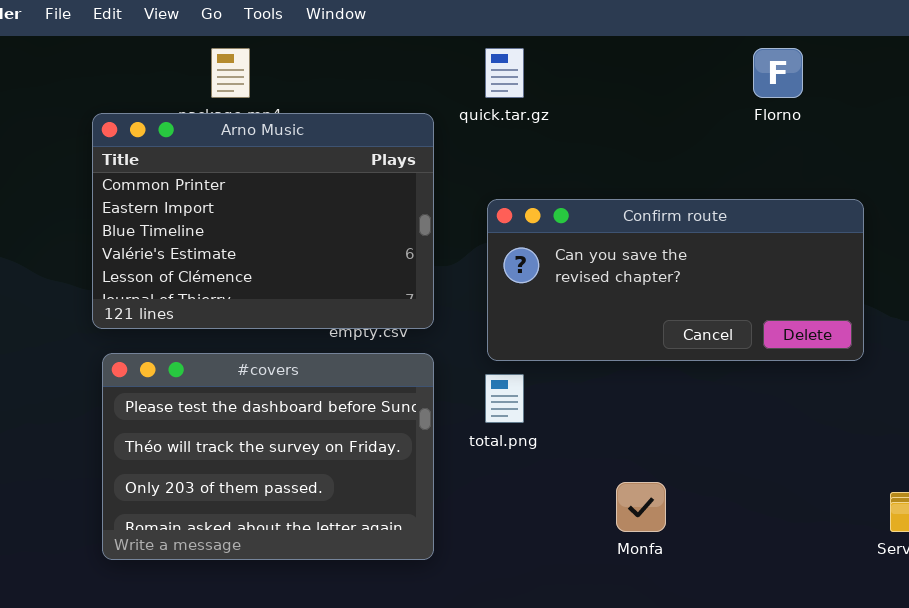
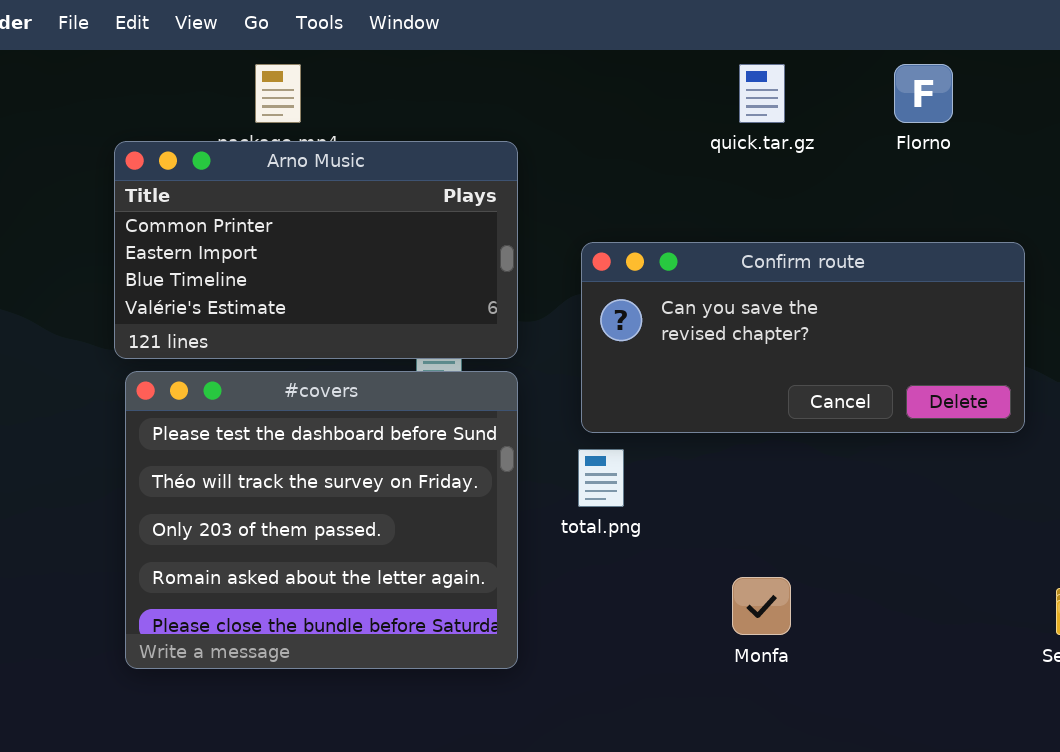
quick.tar.gz: [485,48,524,98] -> [739,64,785,123], moved
Arno Music: [92,113,434,329] -> [114,141,518,359], resized
#covers: [102,353,434,560] -> [125,371,518,669], resized

